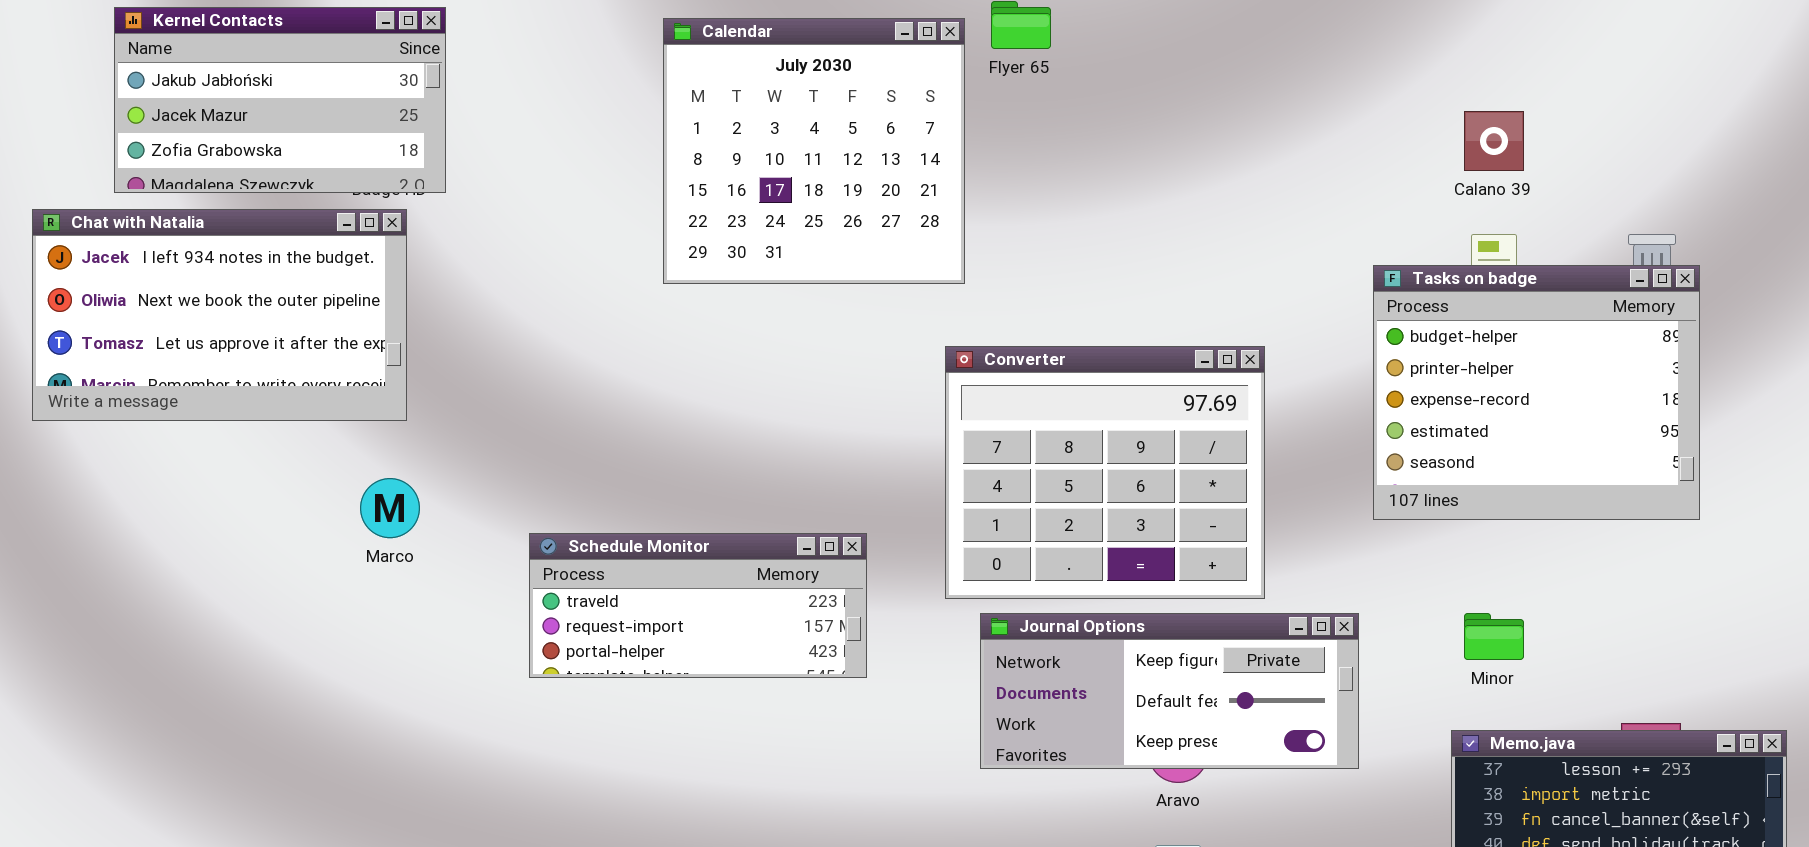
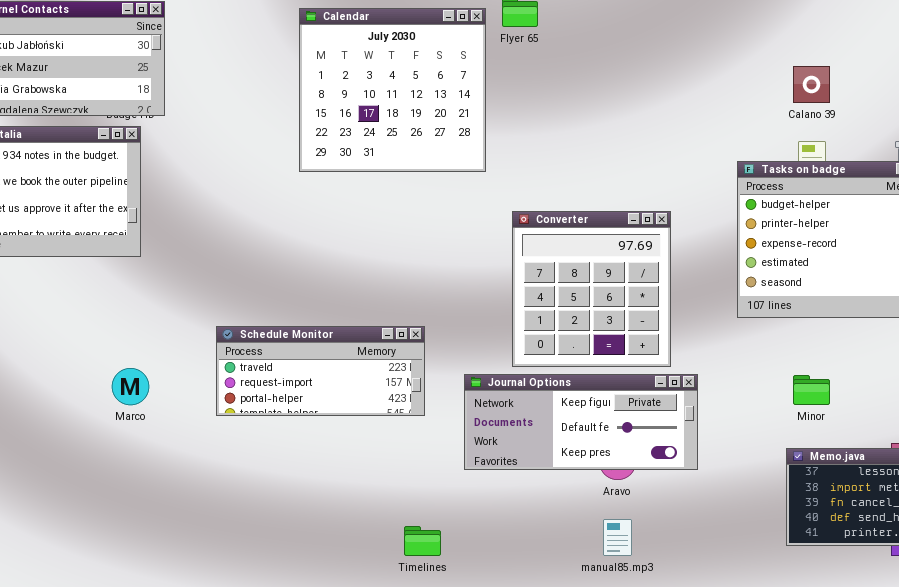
Converter: [945,346,1265,599] -> [512,211,671,367], resized
Marco: [360,478,420,538] -> [112,368,149,405], moved
Journal Options: [980,613,1359,769] -> [464,374,698,470], moved

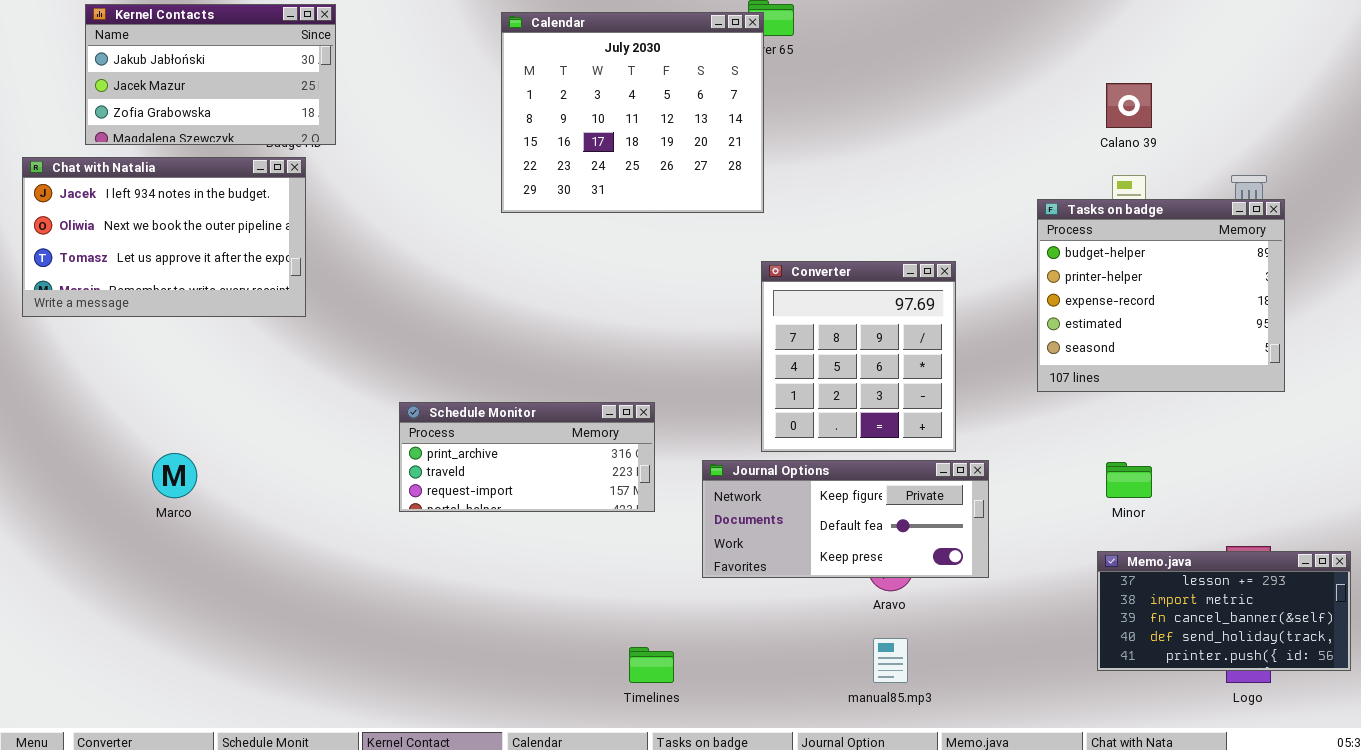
Calendar: [299,8,486,172] -> [501,12,764,213], resized
Schedule Monitor: [216,326,425,416] -> [399,402,655,512], scrolled up 1 row
Marco: [112,368,149,405] -> [152,453,197,498], moved

